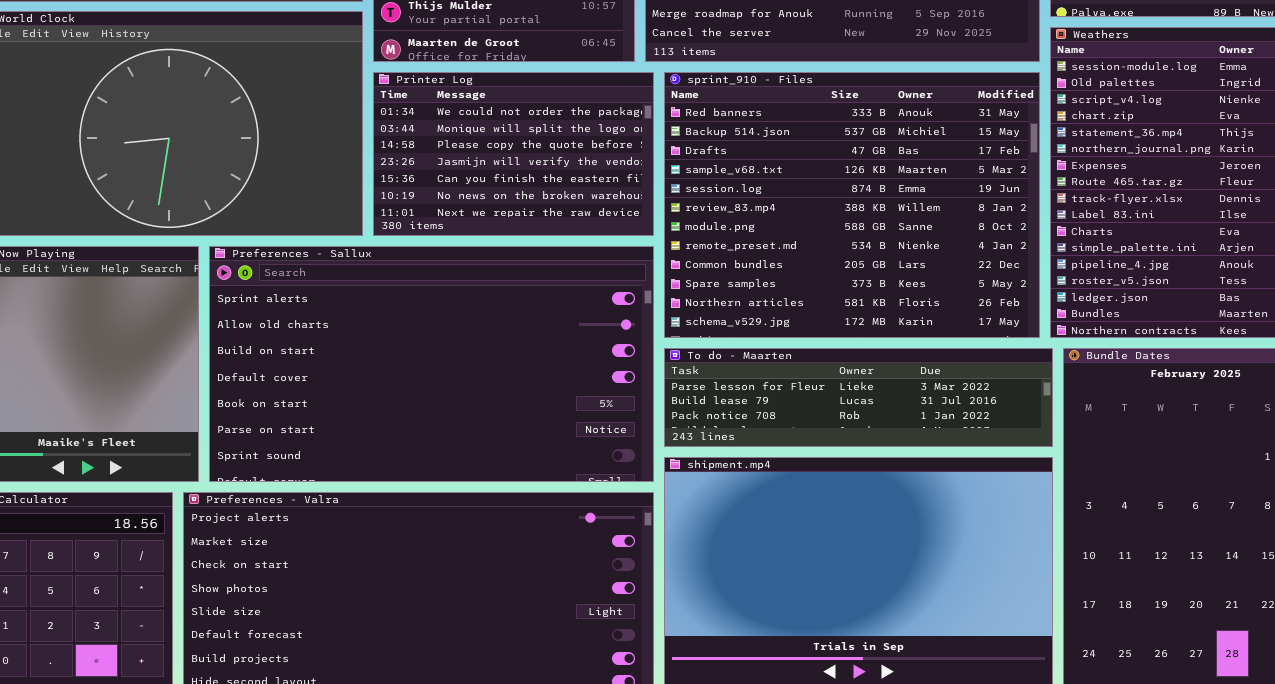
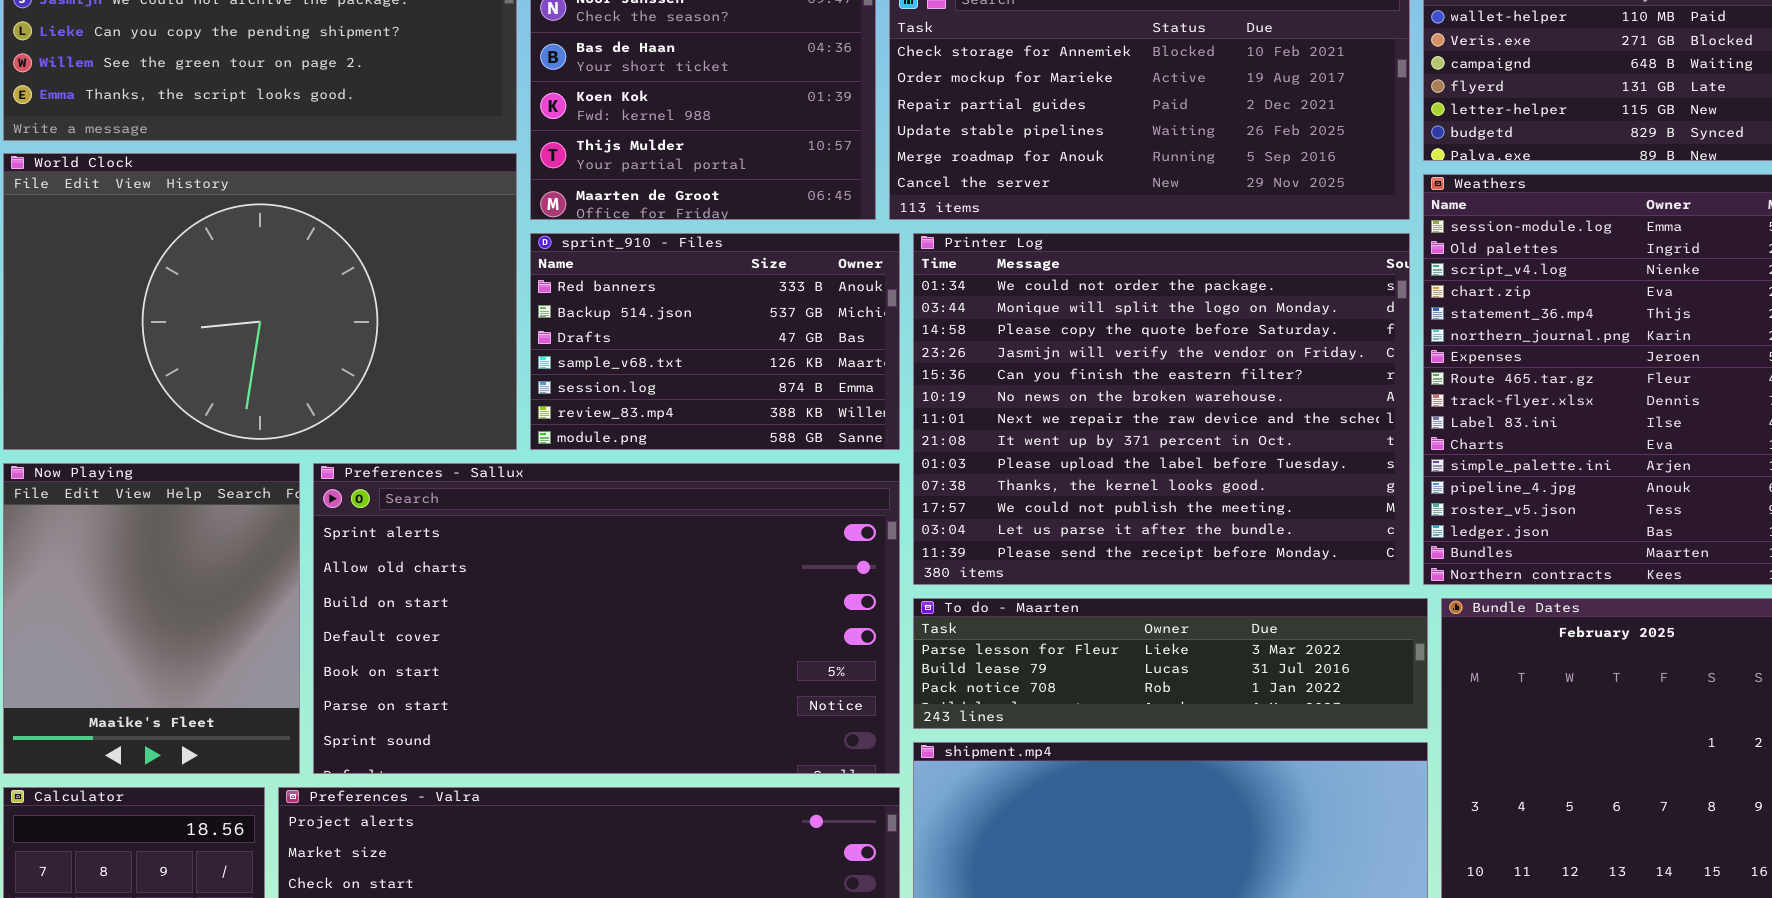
Printer Log: [373,72,654,236] -> [913,233,1410,585], moved, resized
sprint_910 - Files: [664,72,1040,338] -> [530,233,900,450], moved, resized

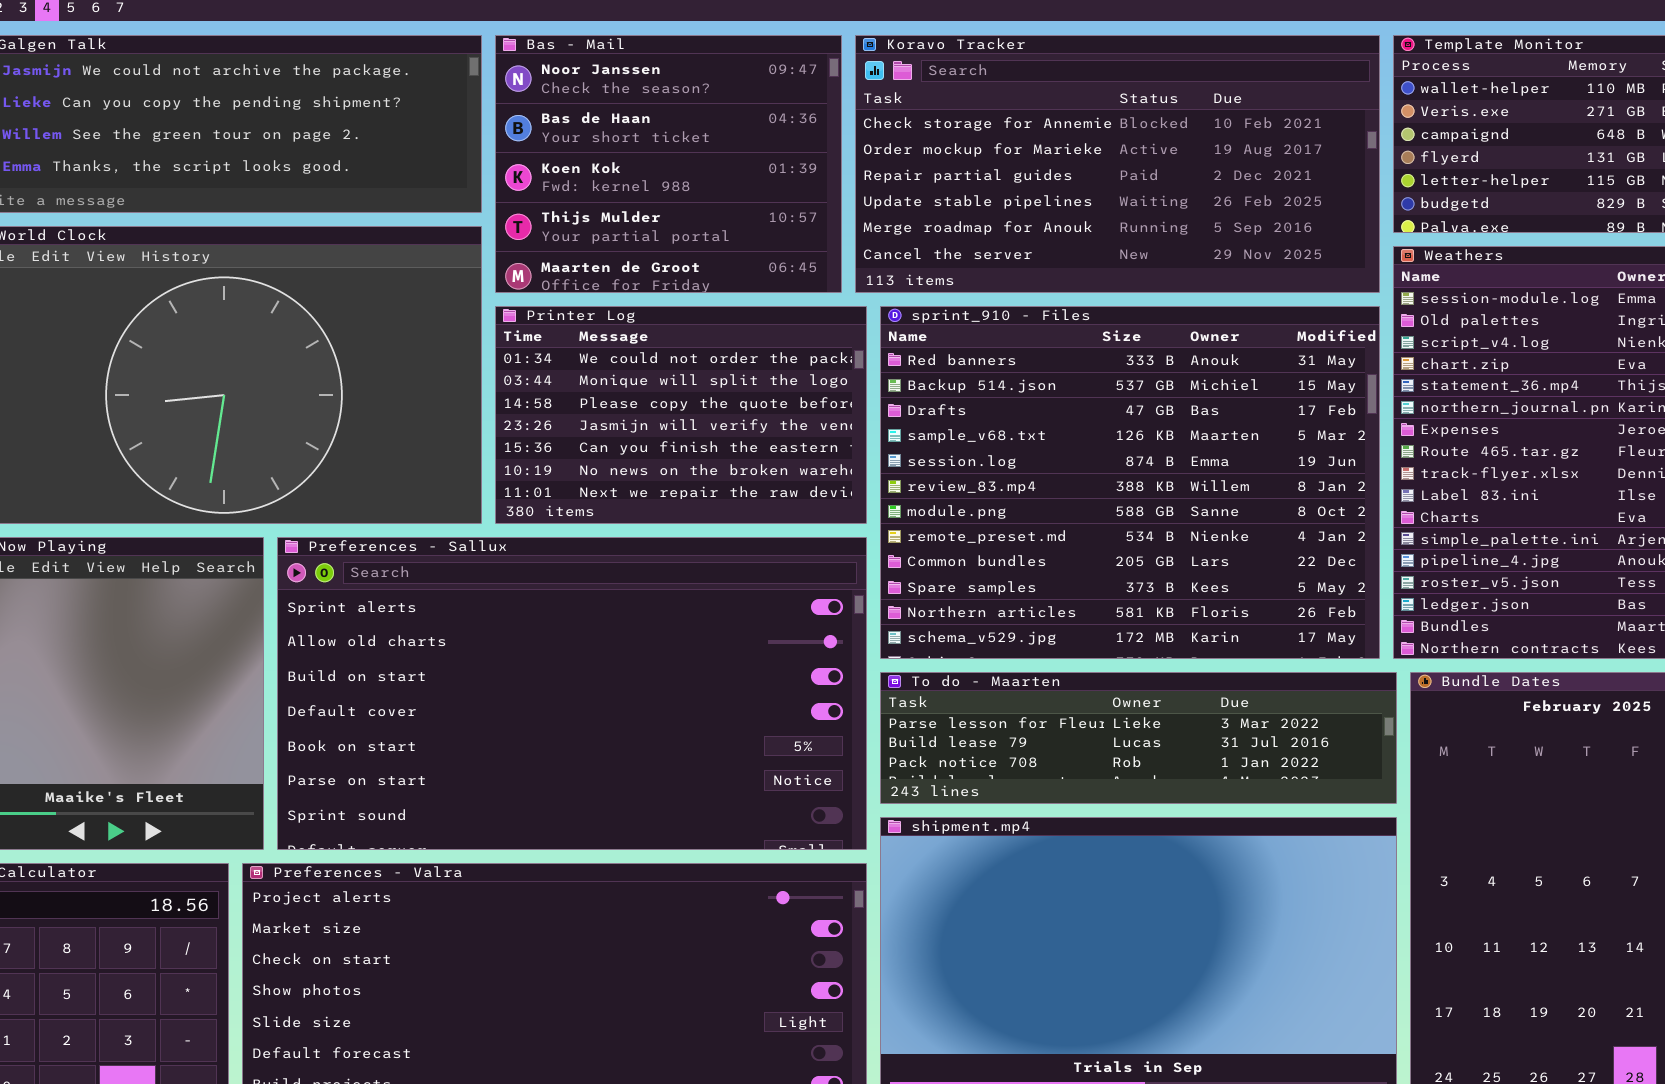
sprint_910 - Files: [530,233,900,450] -> [880,306,1380,659], moved, resized
Printer Log: [913,233,1410,585] -> [495,306,867,524], moved, resized

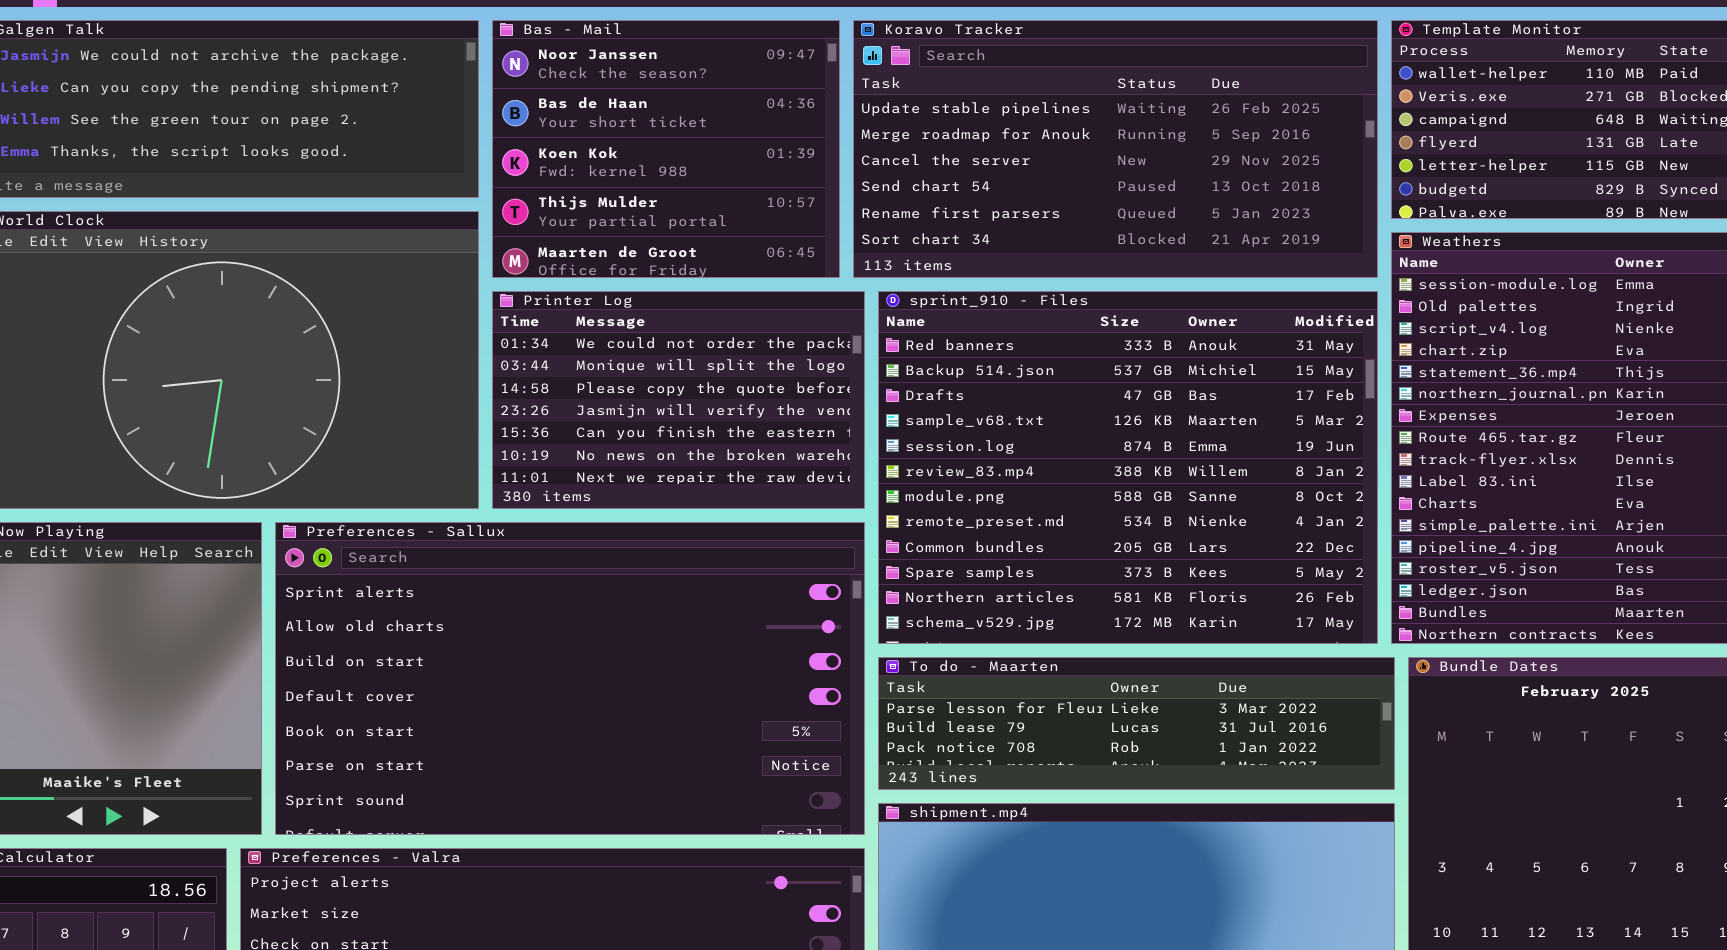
Koravo Tracker: [855,35,1380,293] -> [853,20,1378,278], scrolled down 3 rows

